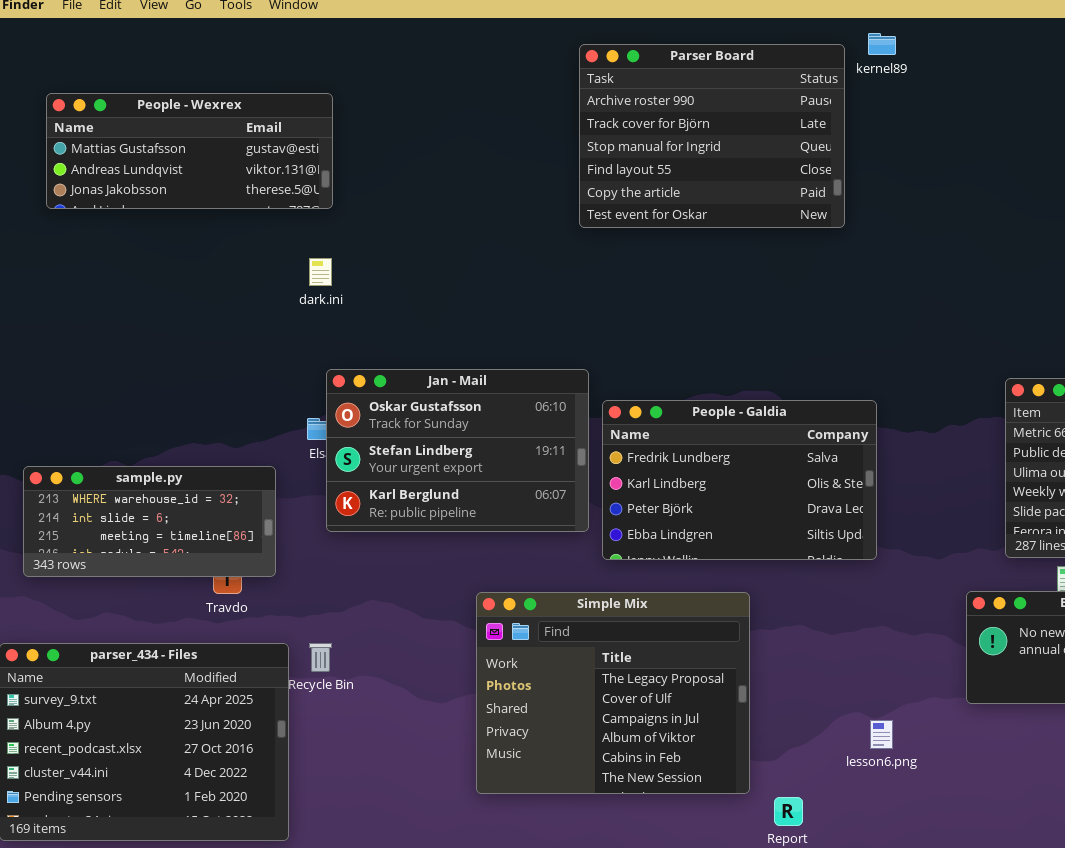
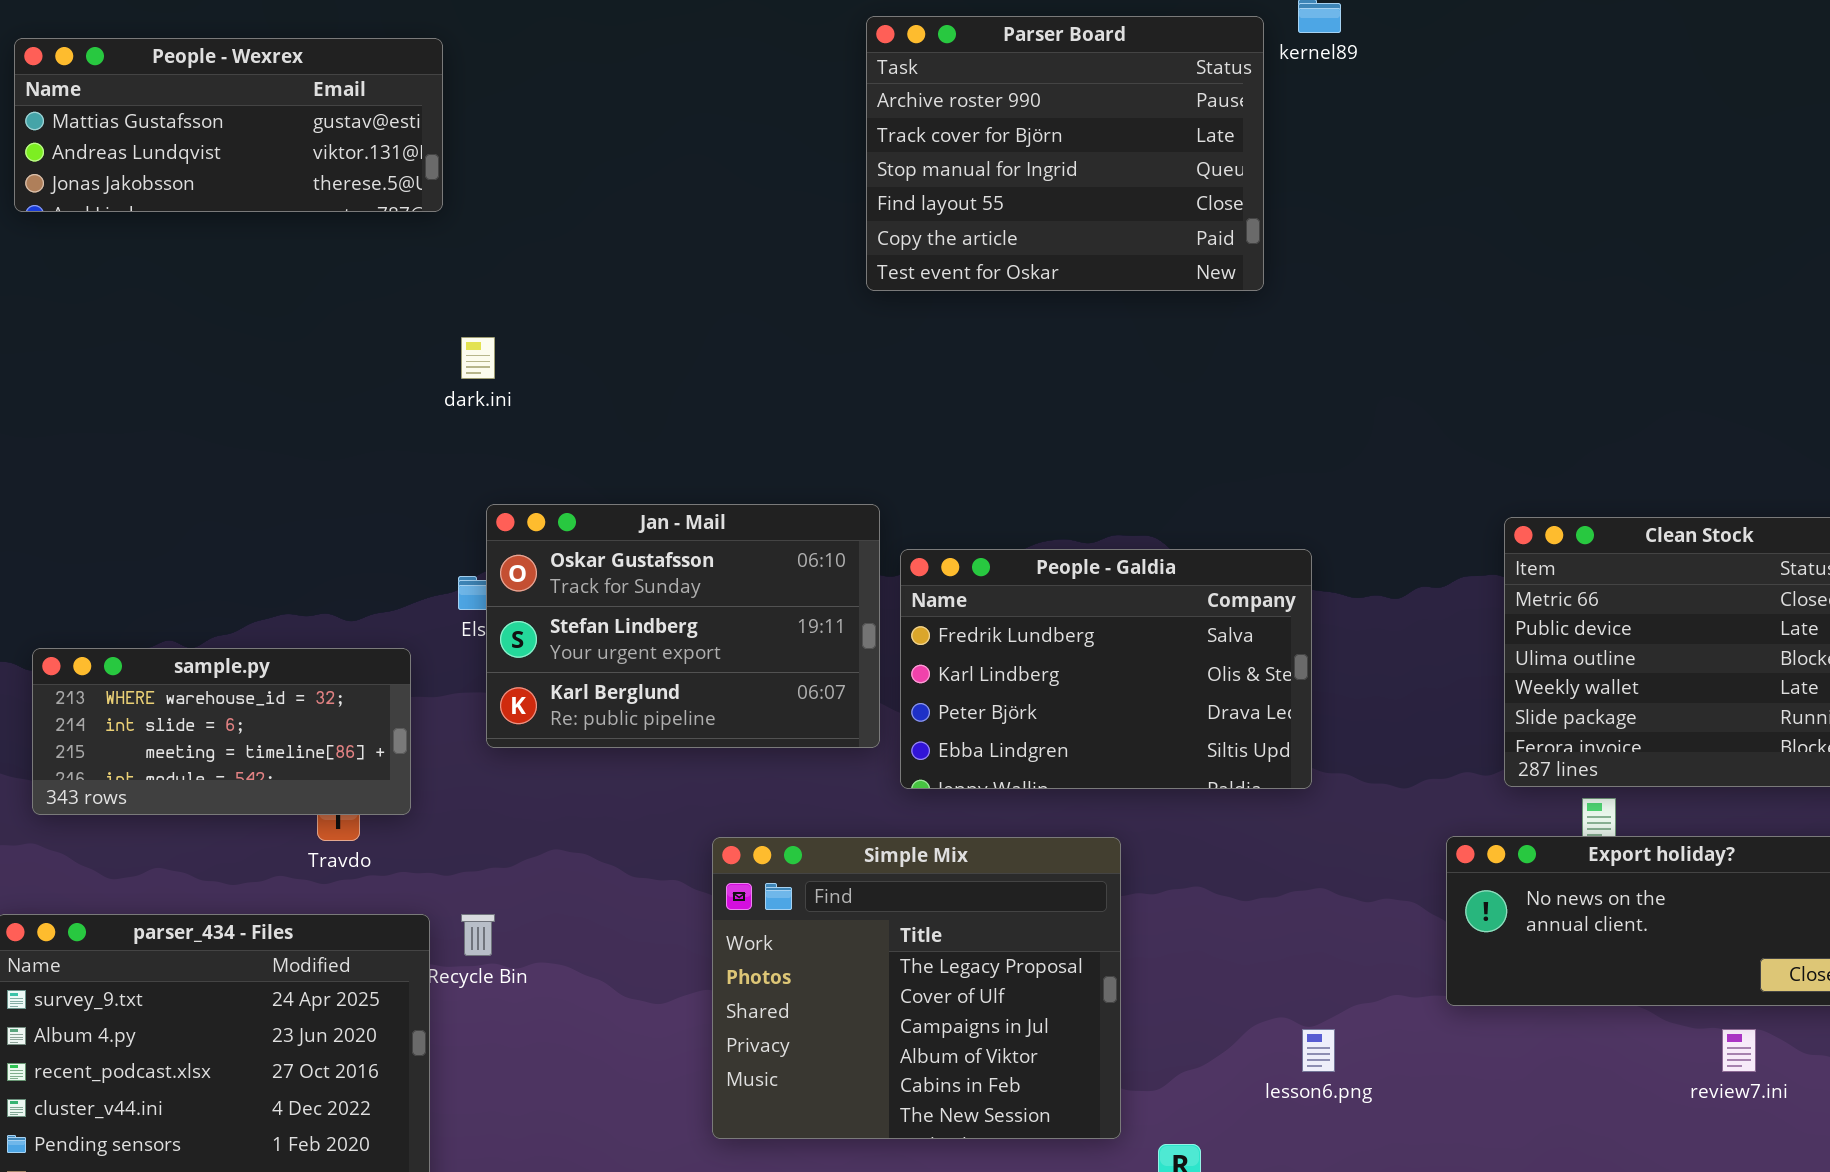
People - Wexrex: [46,93,333,209] -> [14,38,443,212], moved

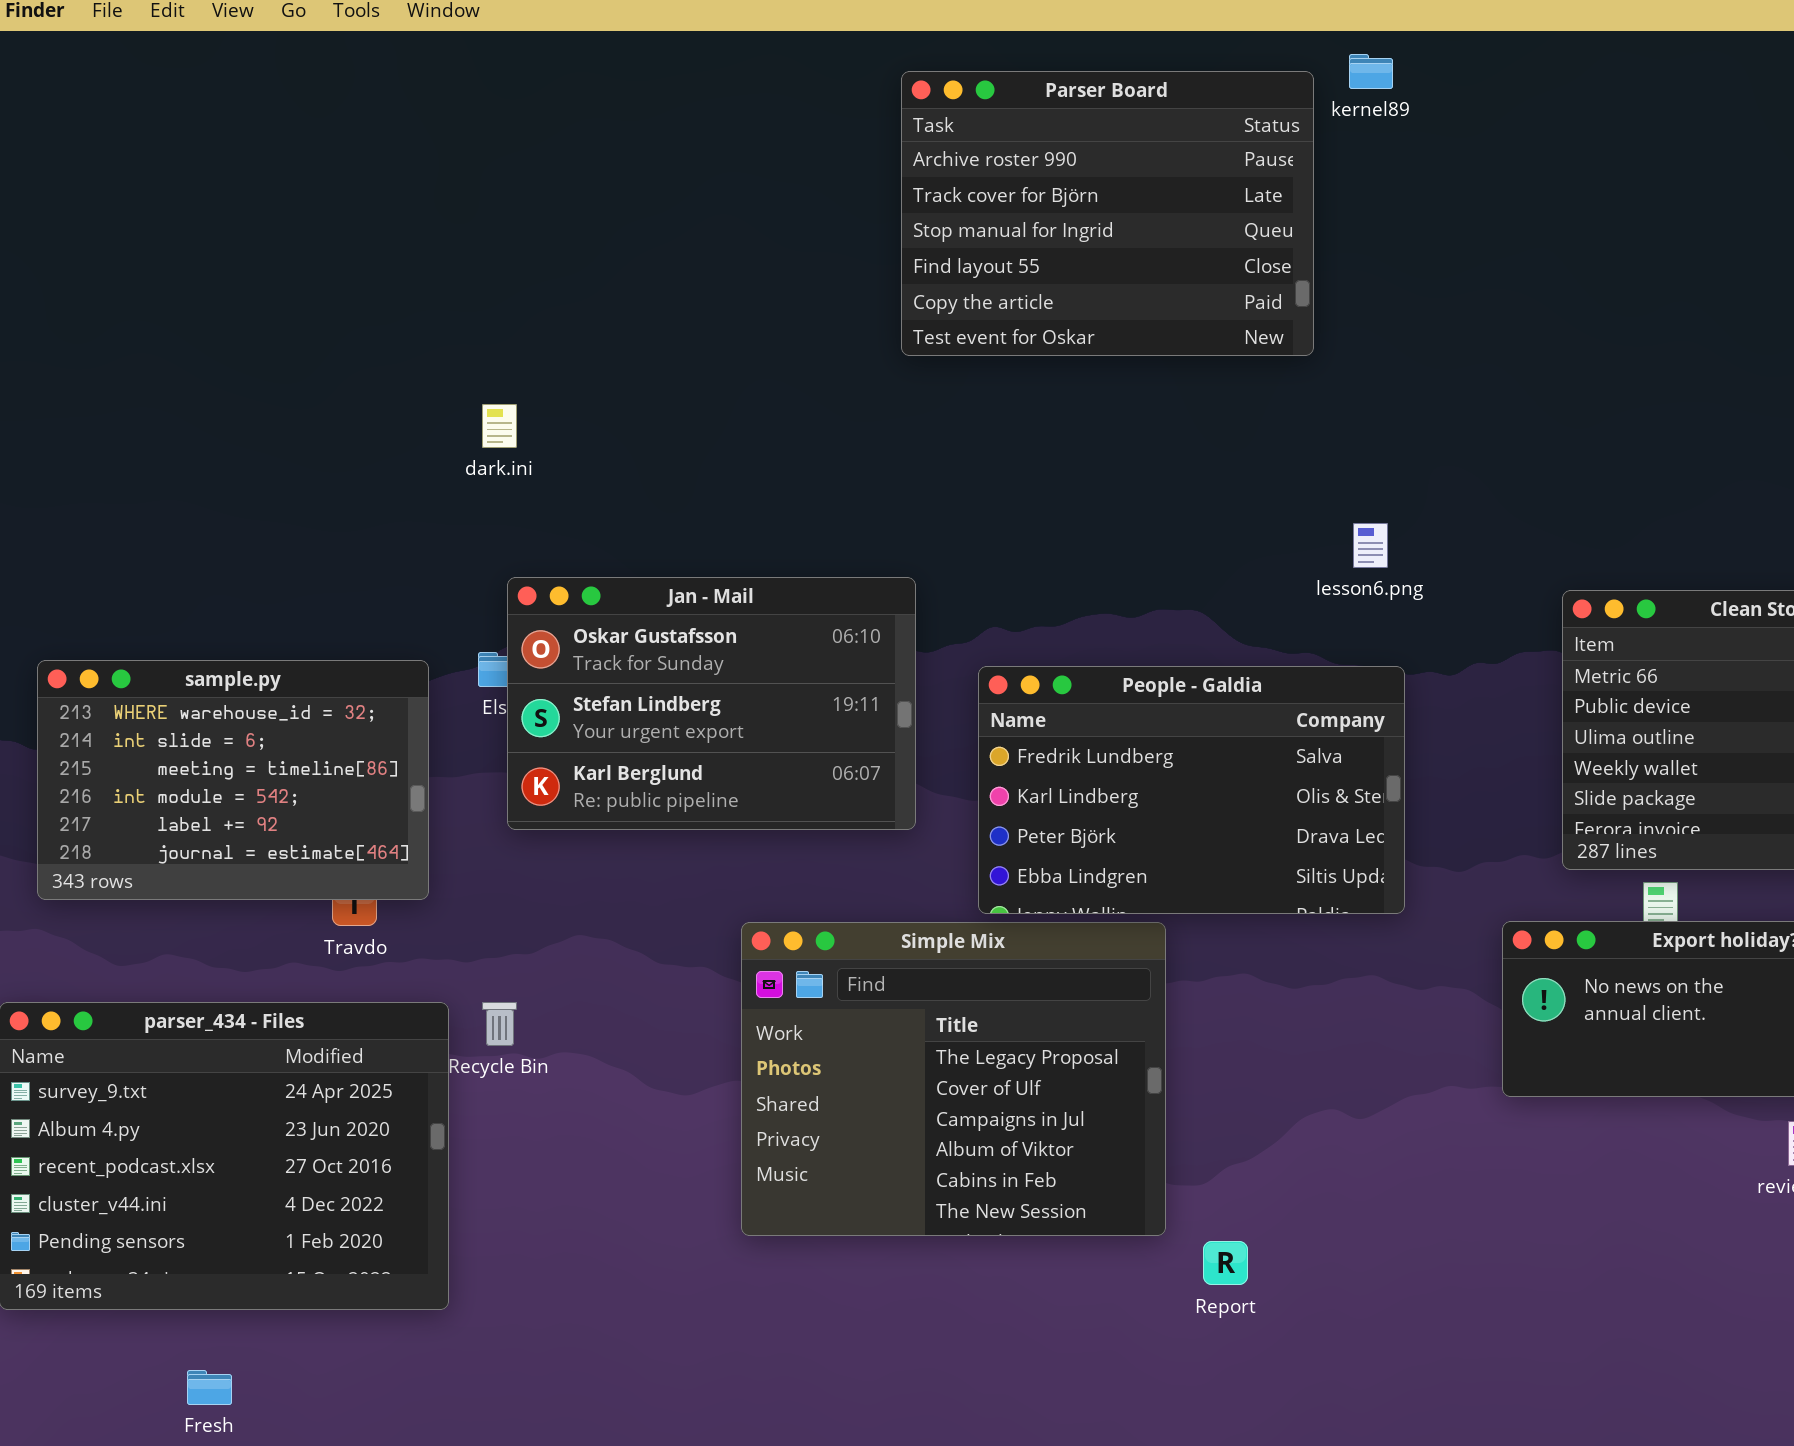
People - Wexrex: [14,38,443,212] -> none, closed
People - Galdia: [900,549,1312,789] -> [978,666,1405,914], moved
sample.py: [32,648,411,815] -> [37,660,429,900], resized
lesson6.png: [1302,1029,1335,1072] -> [1353,523,1388,568], moved

